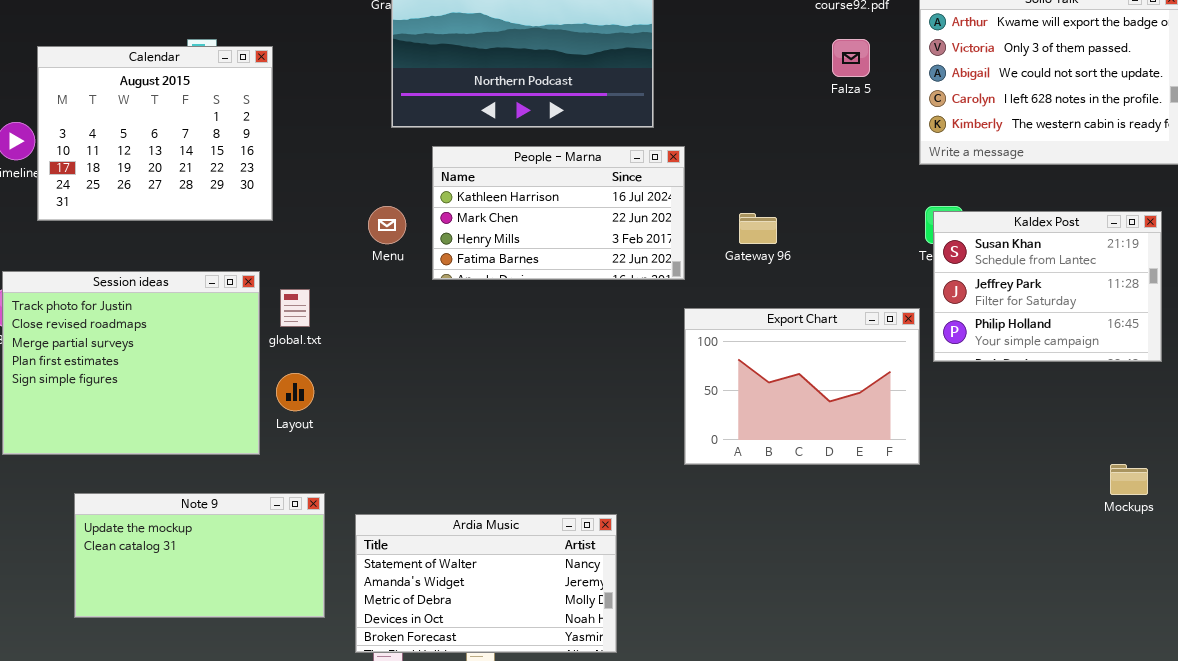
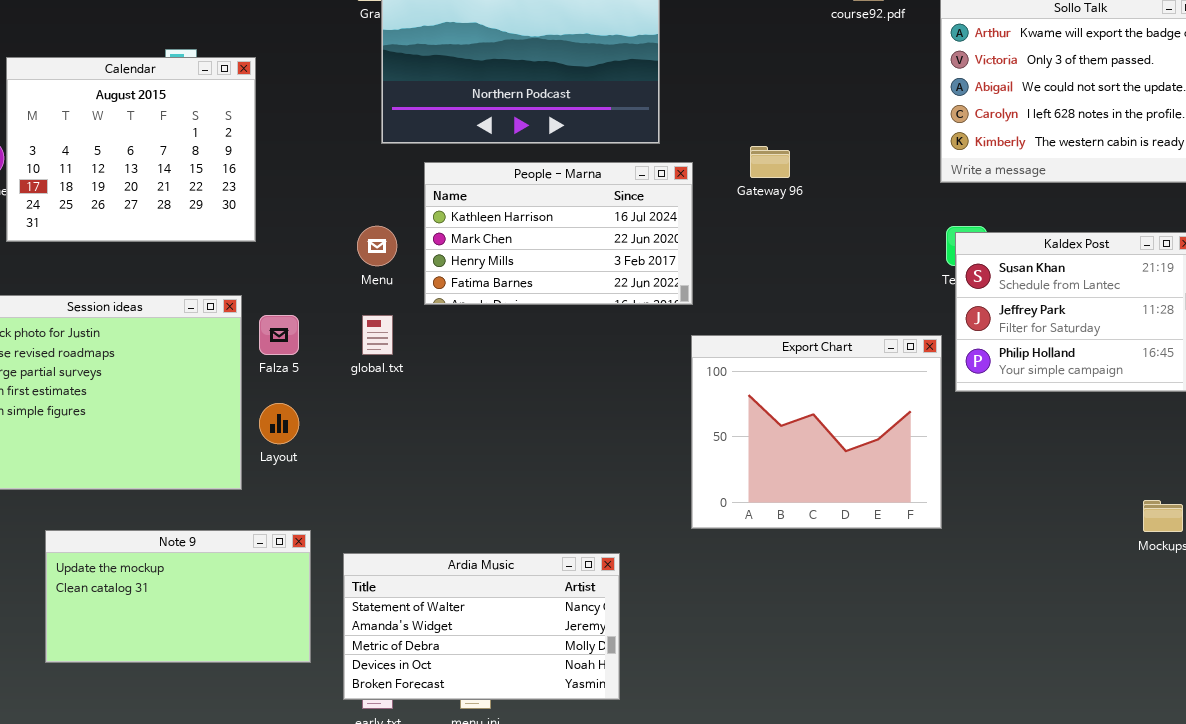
Falza 5: [832,39,870,77] -> [259,315,299,355], moved
Gateway 96: [739,213,777,244] -> [750,146,790,178], moved
global.txt: [280,289,310,327] -> [362,315,393,355], moved
Export Chart: [684,308,920,465] -> [691,335,942,529], resized

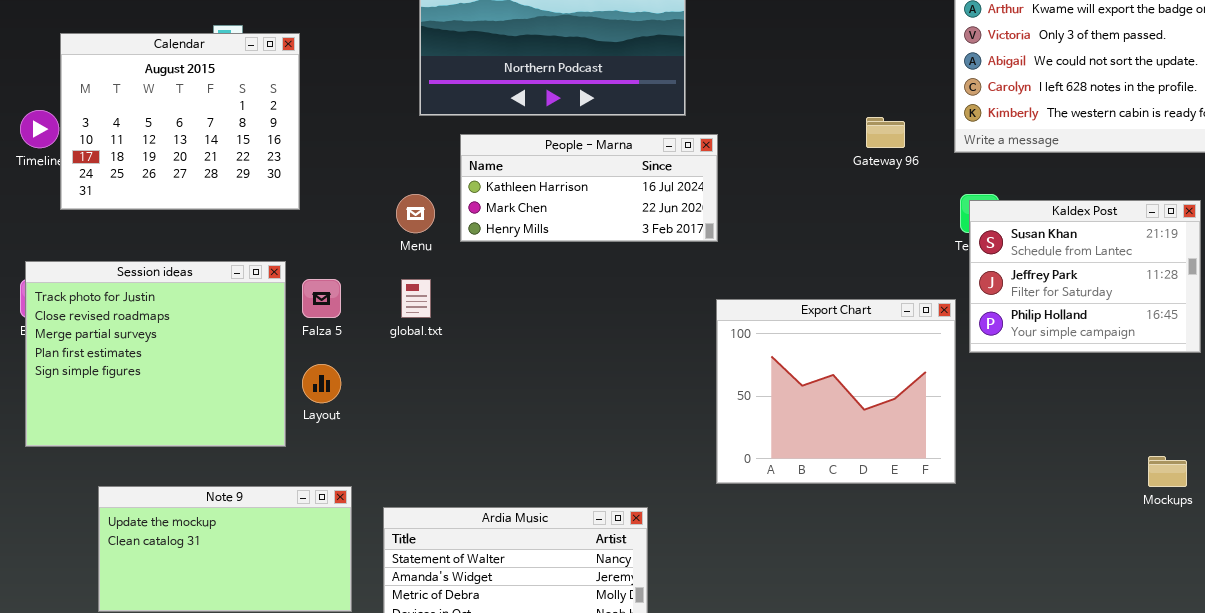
Gateway 96: [750,146,790,178] -> [866,117,905,148], moved
People - Marna: [424,162,693,305] -> [460,134,718,242], resized

